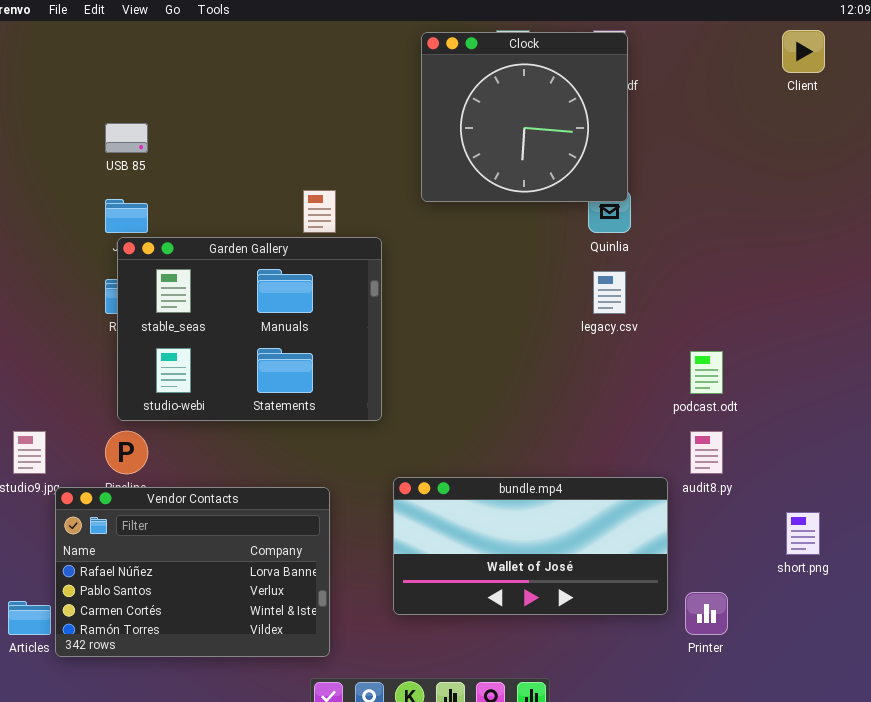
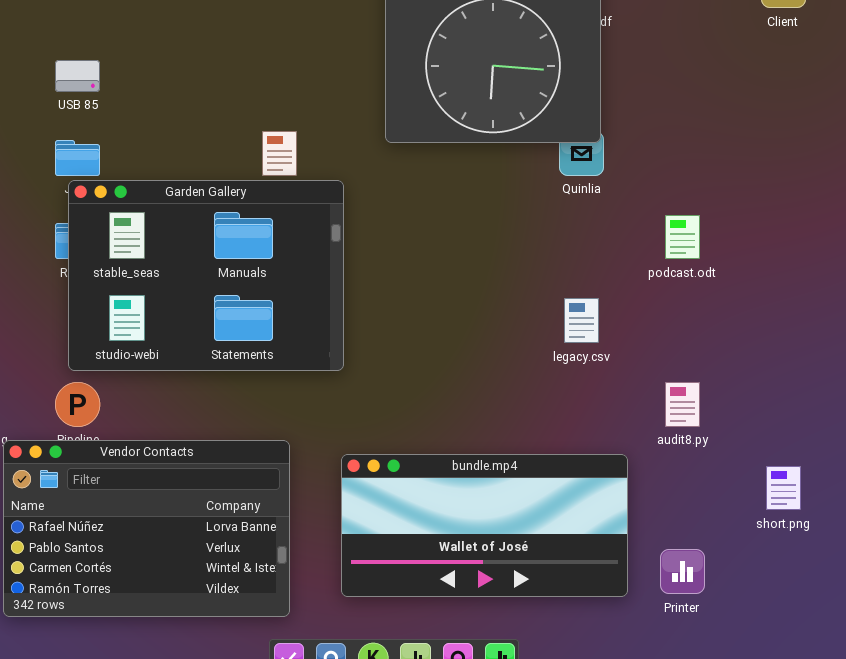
legacy.csv: [593,271,626,314] -> [564,298,599,343], moved
podcast.odt: [690,351,723,394] -> [665,215,700,259], moved
bundle.mp4: [393,477,668,615] -> [341,454,628,597], moved

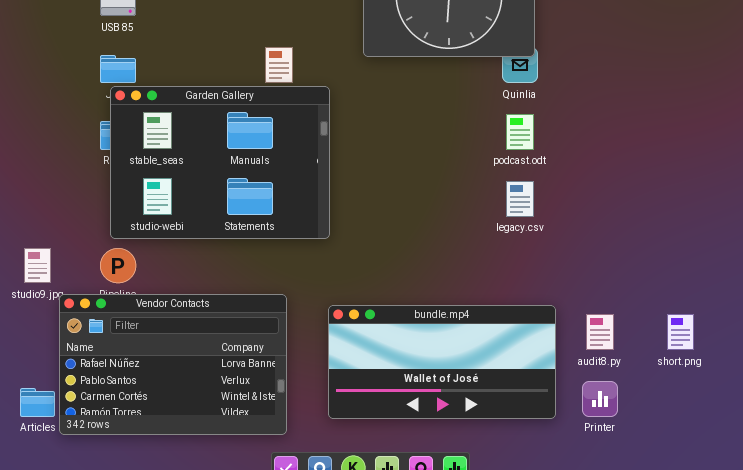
podcast.odt: [665,215,700,259] -> [506,114,534,150], moved
audit8.py: [665,382,700,427] -> [586,314,614,350], moved

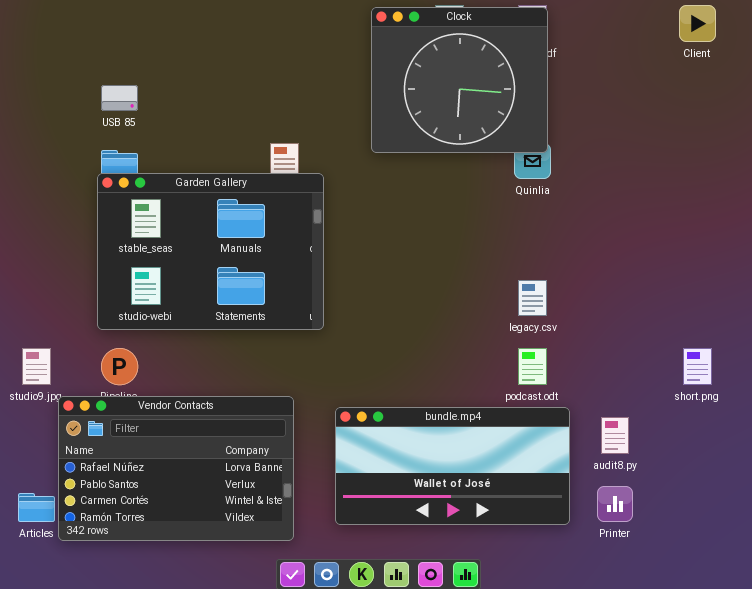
Garden Gallery: [110,86,330,239] -> [97,173,324,330], moved
podcast.odt: [506,114,534,150] -> [518,348,547,385], moved
short.png: [667,314,694,350] -> [683,348,712,385], moved

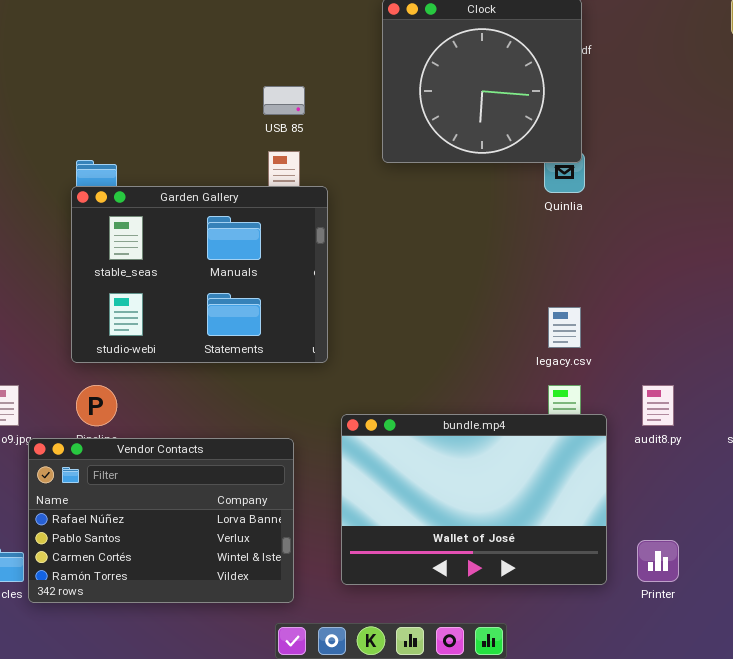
USB 85: [101,85,138,111] -> [263,86,305,115], moved
bundle.mp4: [335,407,570,525] -> [341,414,607,585], resized
audit8.py: [601,417,629,454] -> [642,385,674,426], moved

